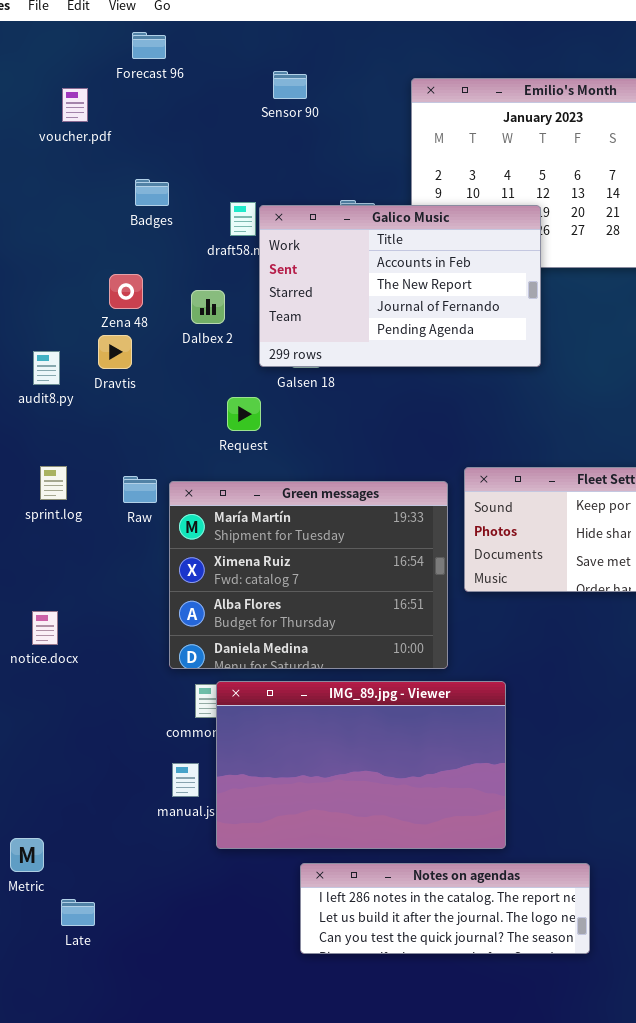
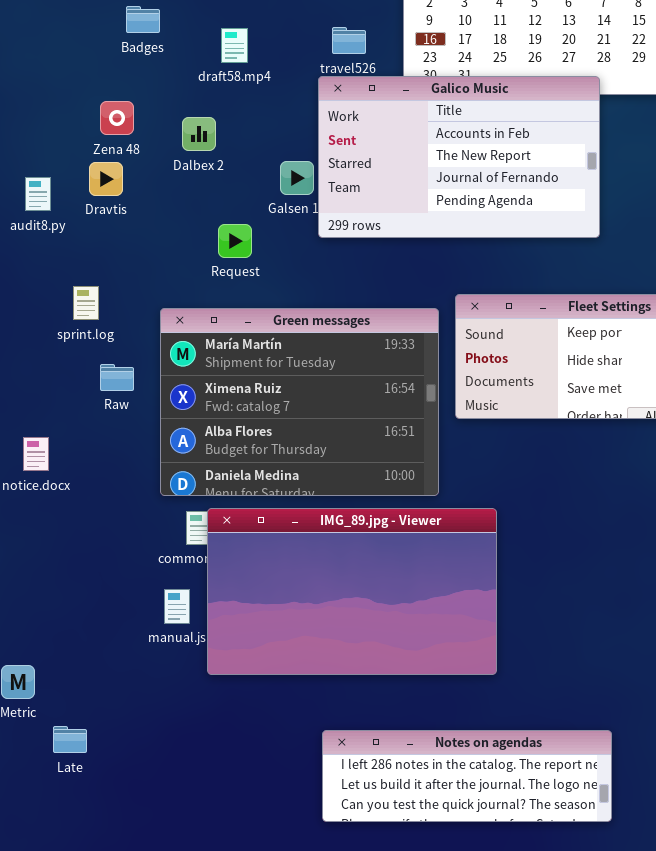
Galico Music: [259,205,541,367] -> [318,76,600,238], moved
sprint.log: [40,466,67,500] -> [73,286,99,320], moved
Raw: [123,476,157,503] -> [100,364,134,391], moved
Notes on agendas: [300,863,590,954] -> [322,730,612,822], moved

